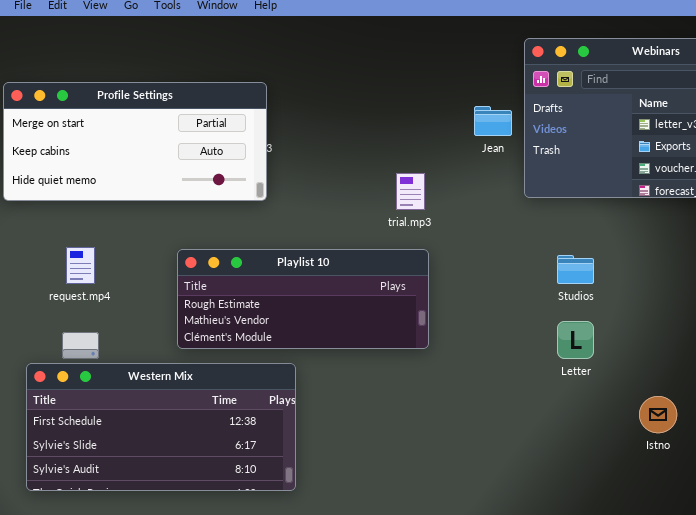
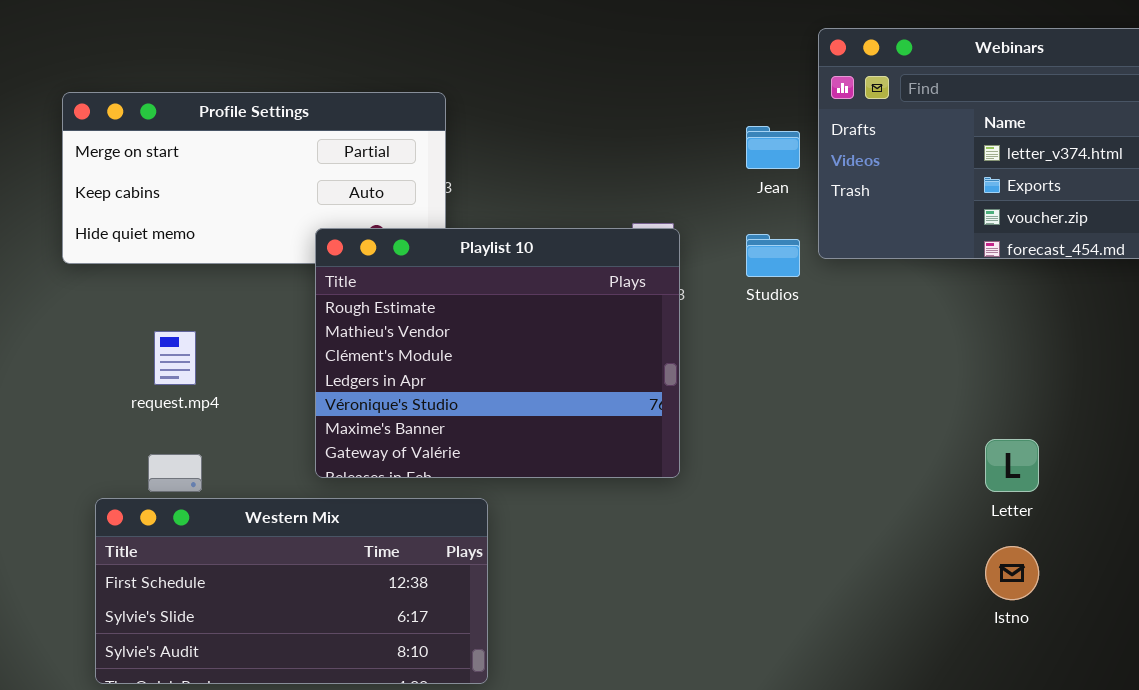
Playlist 10: [177,249,429,349] -> [315,228,680,478], resized
Studios: [557,255,594,284] -> [746,234,800,277], moved
Letter: [557,321,594,359] -> [985,439,1039,492], moved

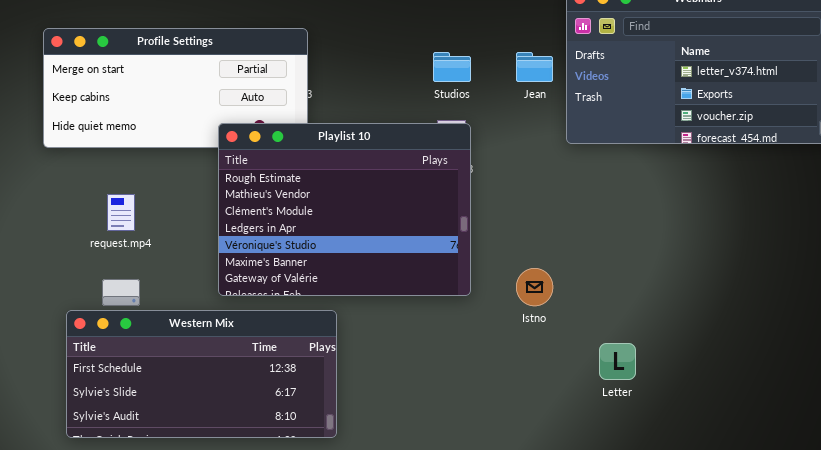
Studios: [746,234,800,277] -> [433,52,471,82], moved
Letter: [985,439,1039,492] -> [599,343,636,380], moved
Istno: [985,546,1039,600] -> [516,268,553,306], moved

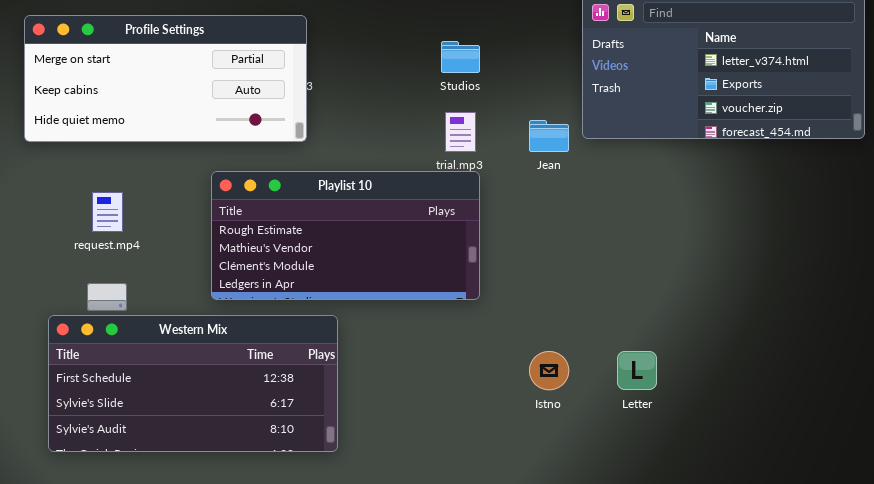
Jean: [516,52,553,82] -> [529,120,569,152], moved
Playlist 10: [218,123,471,296] -> [211,171,480,300], resized
Istno: [516,268,553,306] -> [529,351,569,390], moved

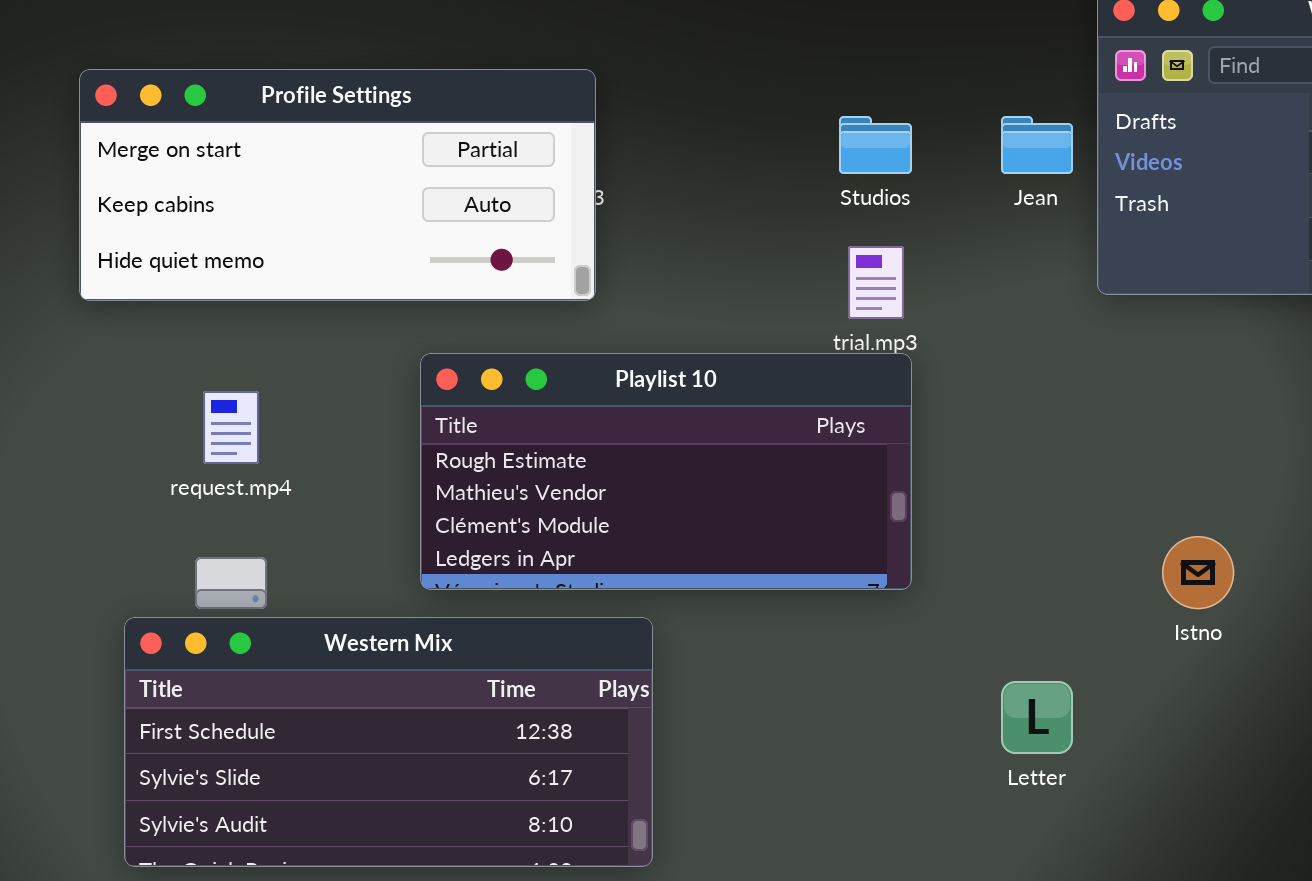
Jean: [529,120,569,152] -> [1001,116,1073,174], moved
Istno: [529,351,569,390] -> [1162,536,1234,609], moved
Letter: [617,351,657,390] -> [1001,681,1073,754], moved

